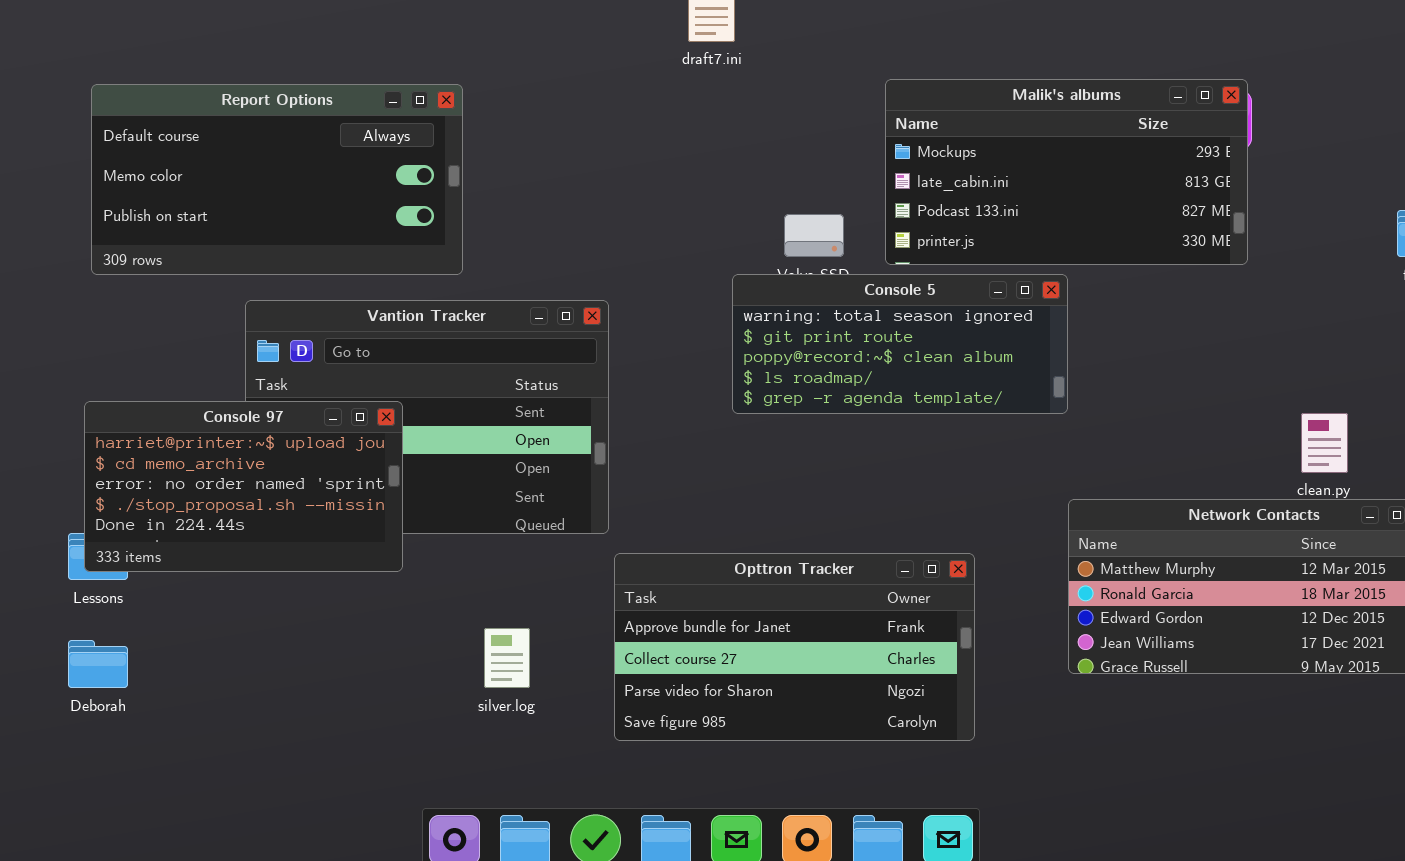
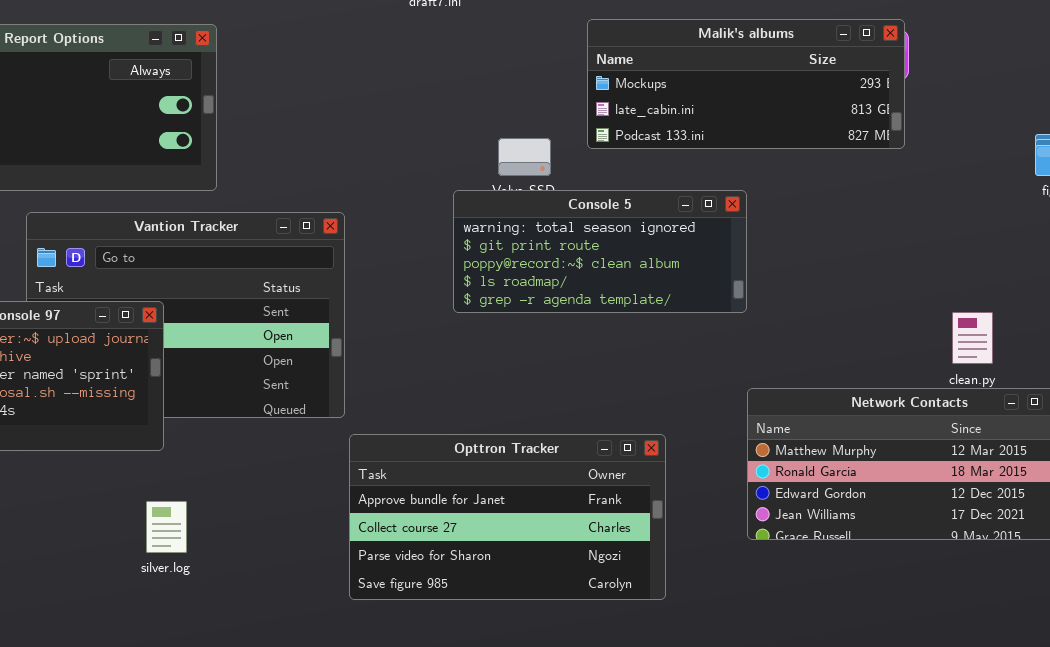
Malik's albums: [885,79,1248,265] -> [587,19,905,149], resized
silver.log: [484,628,530,688] -> [146,501,187,553], moved

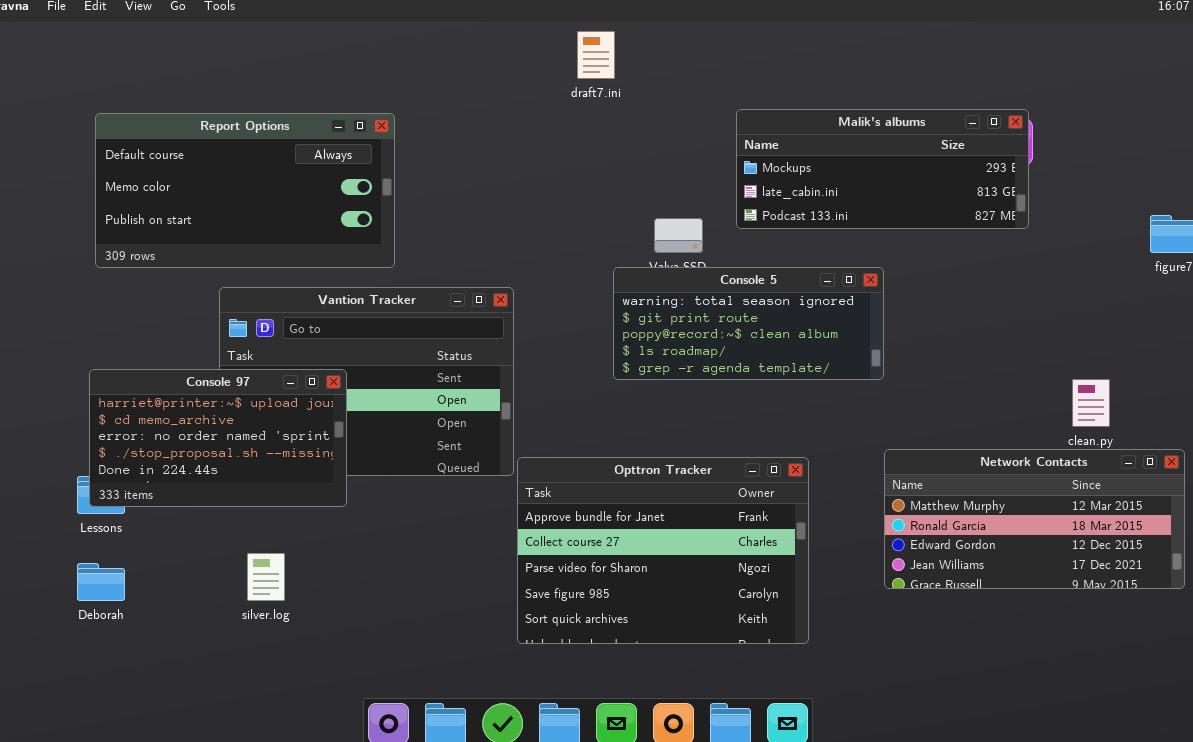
Opttron Tracker: [349,434,666,600] -> [517,457,809,644], resized
silver.log: [146,501,187,553] -> [247,553,285,601], moved

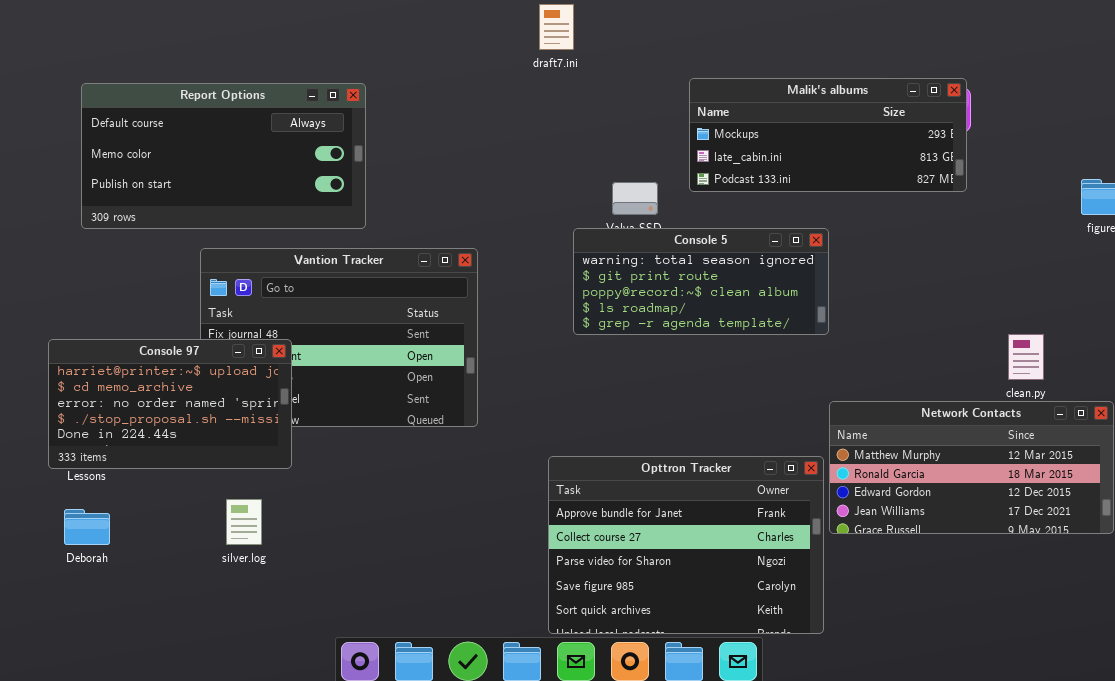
Console 97: [89,369,347,507] -> [48,339,292,469], moved
Opttron Tracker: [517,457,809,644] -> [548,456,824,634], moved

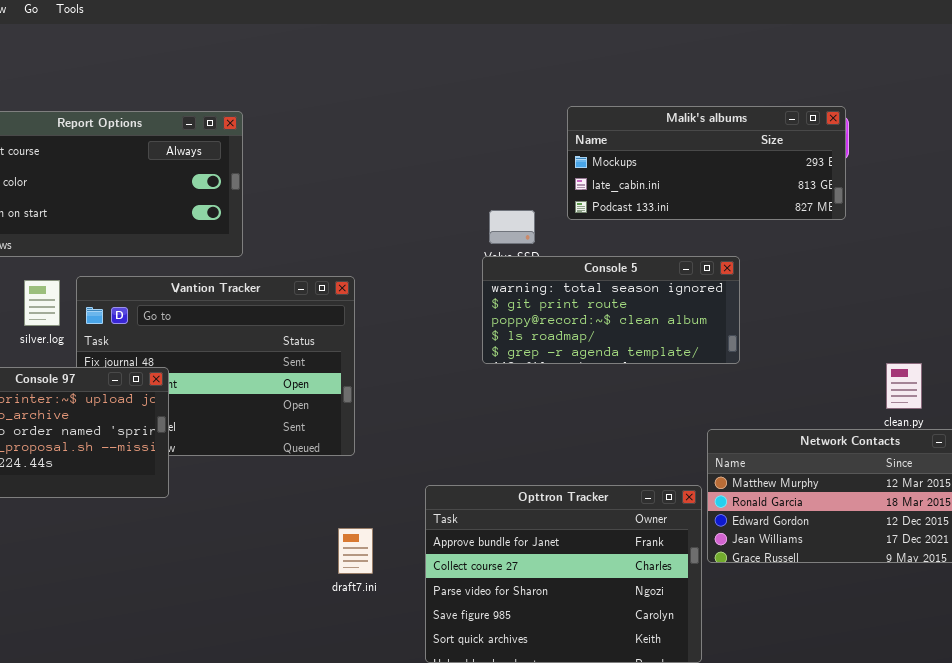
draft7.ini: [539,4,574,50] -> [338,528,373,574], moved
Console 5: [573,228,829,335] -> [482,256,740,364], moved
silver.log: [226,499,262,545] -> [24,280,60,326], moved

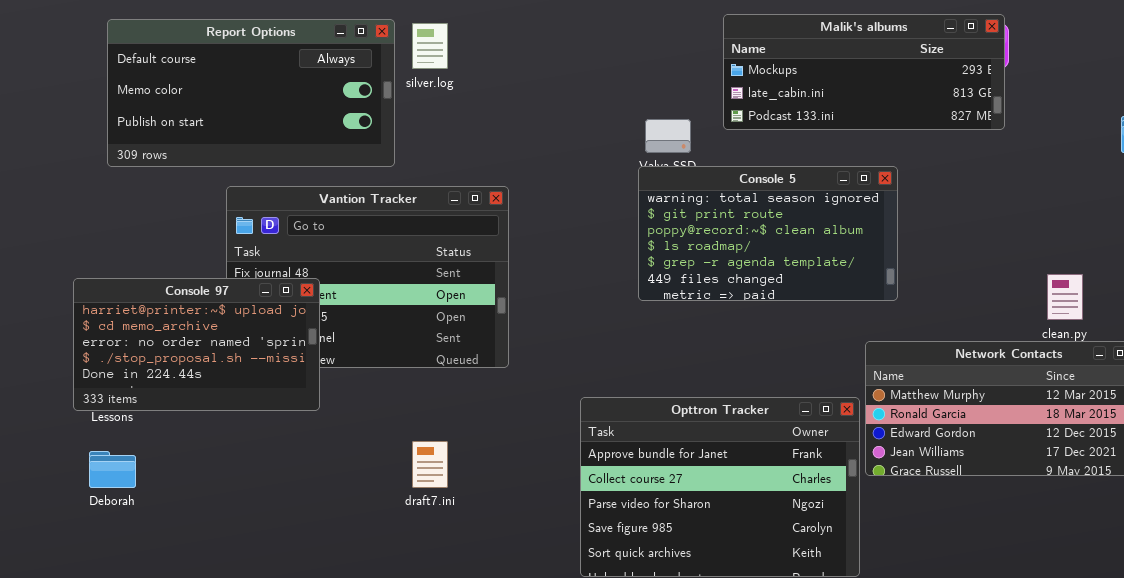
Console 5: [482,256,740,364] -> [638,166,898,301], resized
silver.log: [24,280,60,326] -> [412,23,448,69], moved
draft7.ini: [338,528,373,574] -> [412,441,448,488], moved

